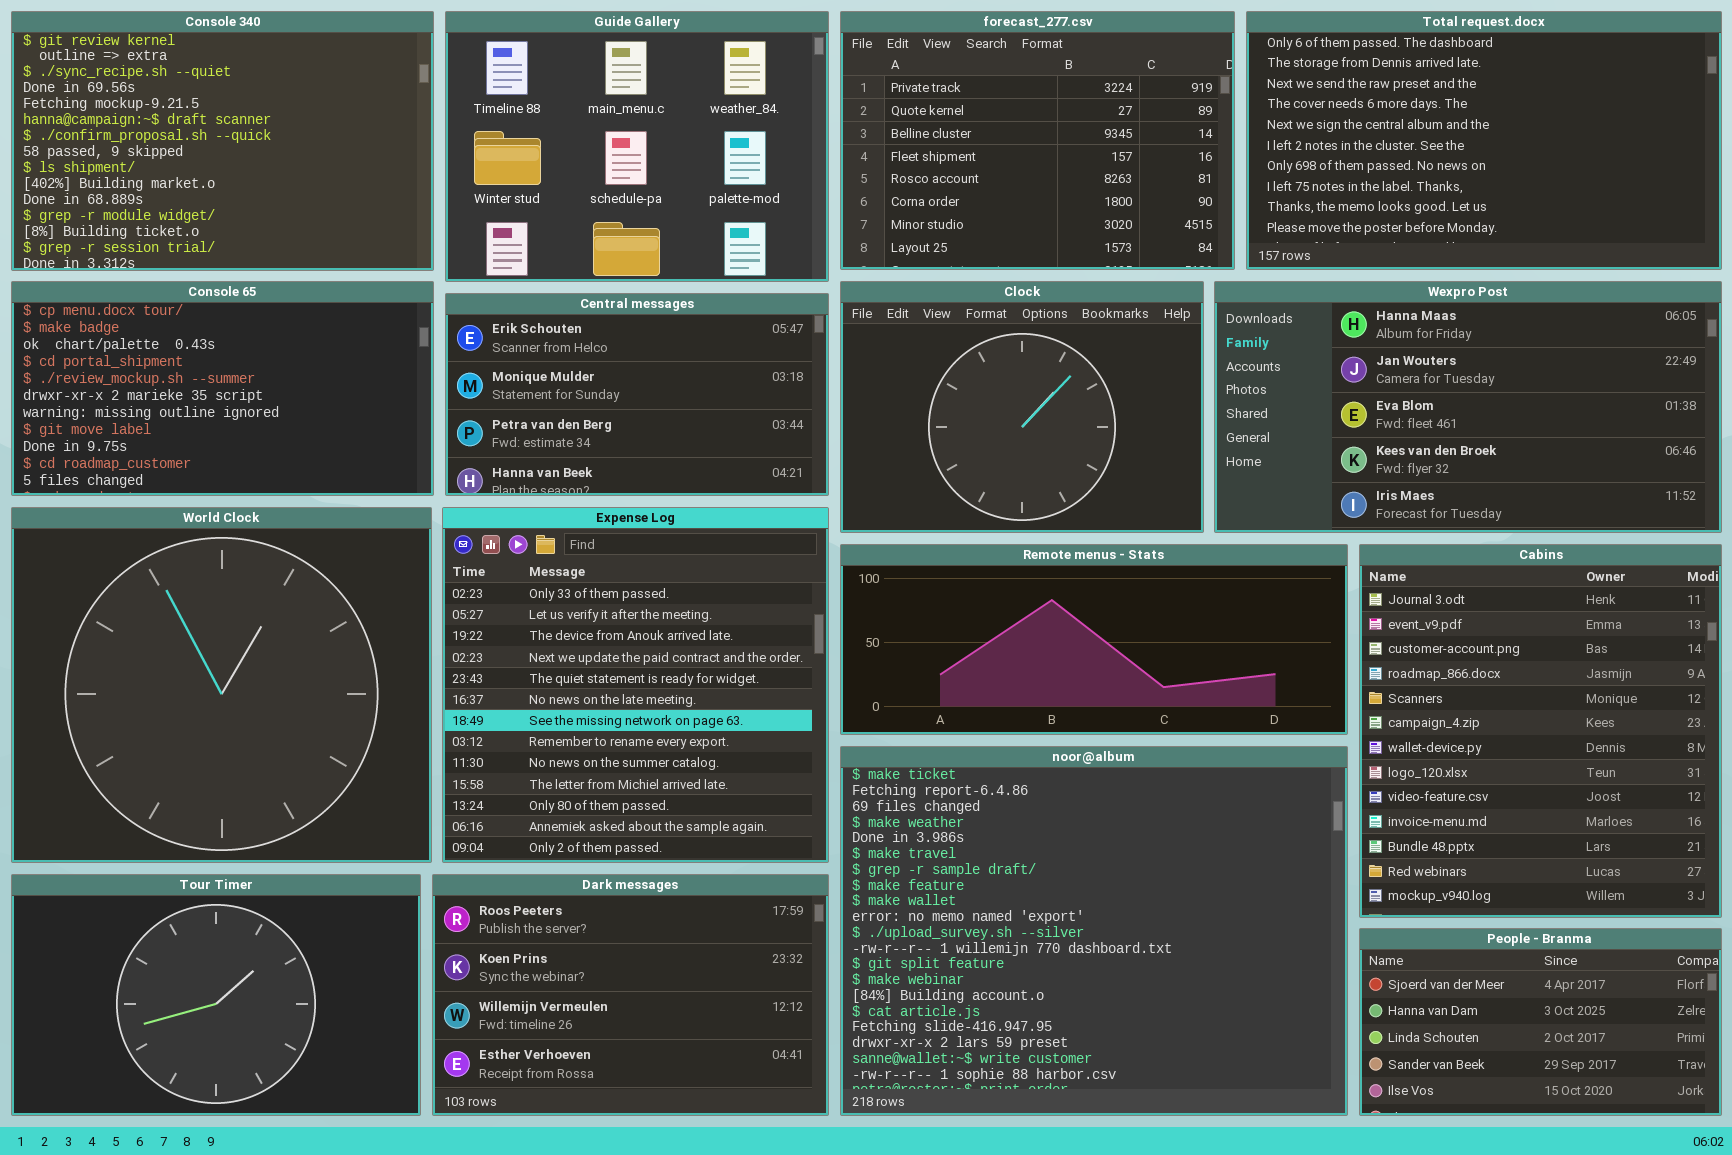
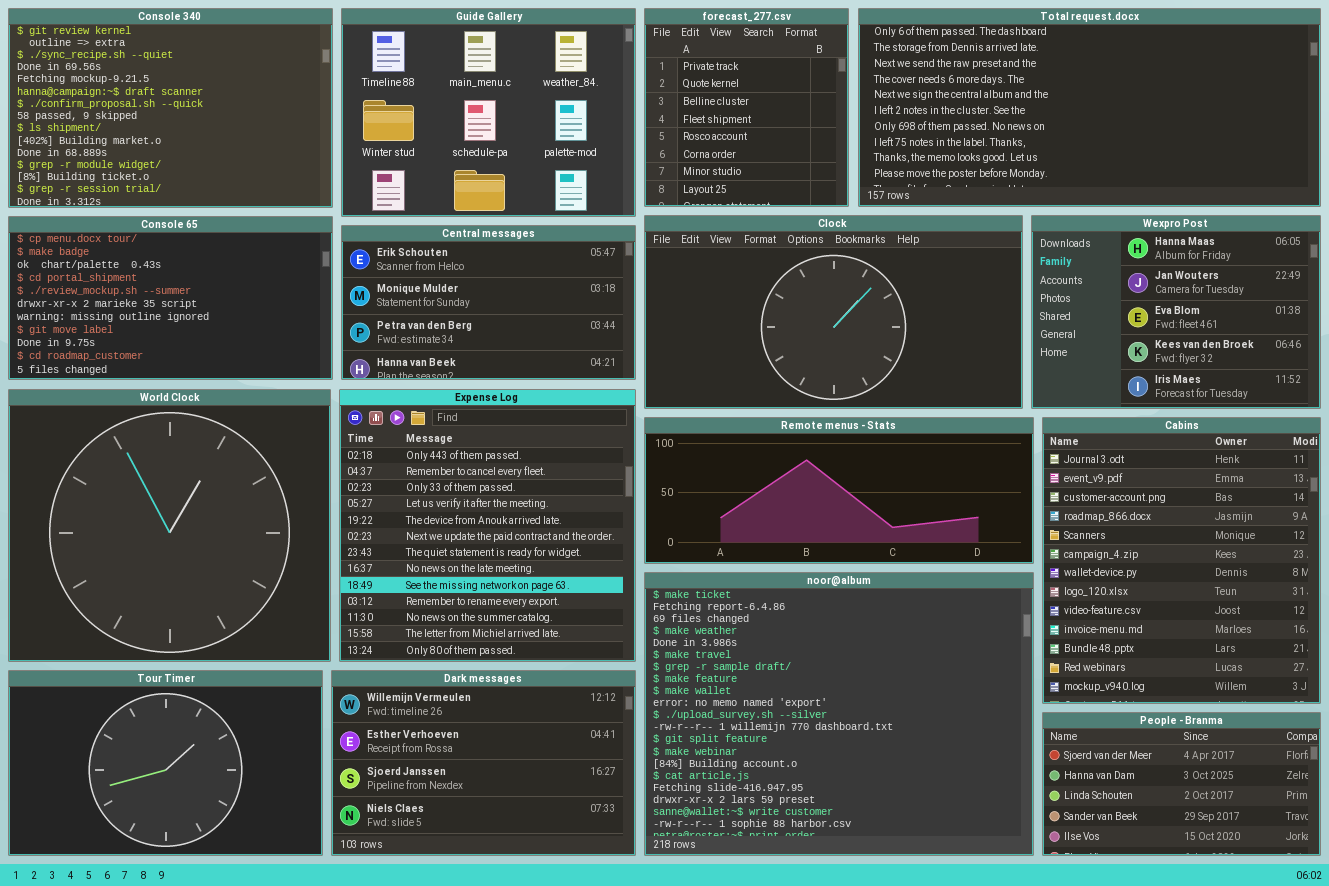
forecast_277.csv: [840,11,1235,270] -> [644,8,849,207], resized
Total request.docx: [1246,11,1722,270] -> [858,8,1321,207], resized
Clock: [840,281,1204,533] -> [644,215,1023,409], resized
Wexpro Post: [1214,281,1722,533] -> [1031,215,1321,409], resized
Expense Log: [442,507,829,863] -> [339,389,636,662], scrolled up 2 rows
Dark messages: [432,874,829,1116] -> [331,670,636,856], scrolled down 2 rows

